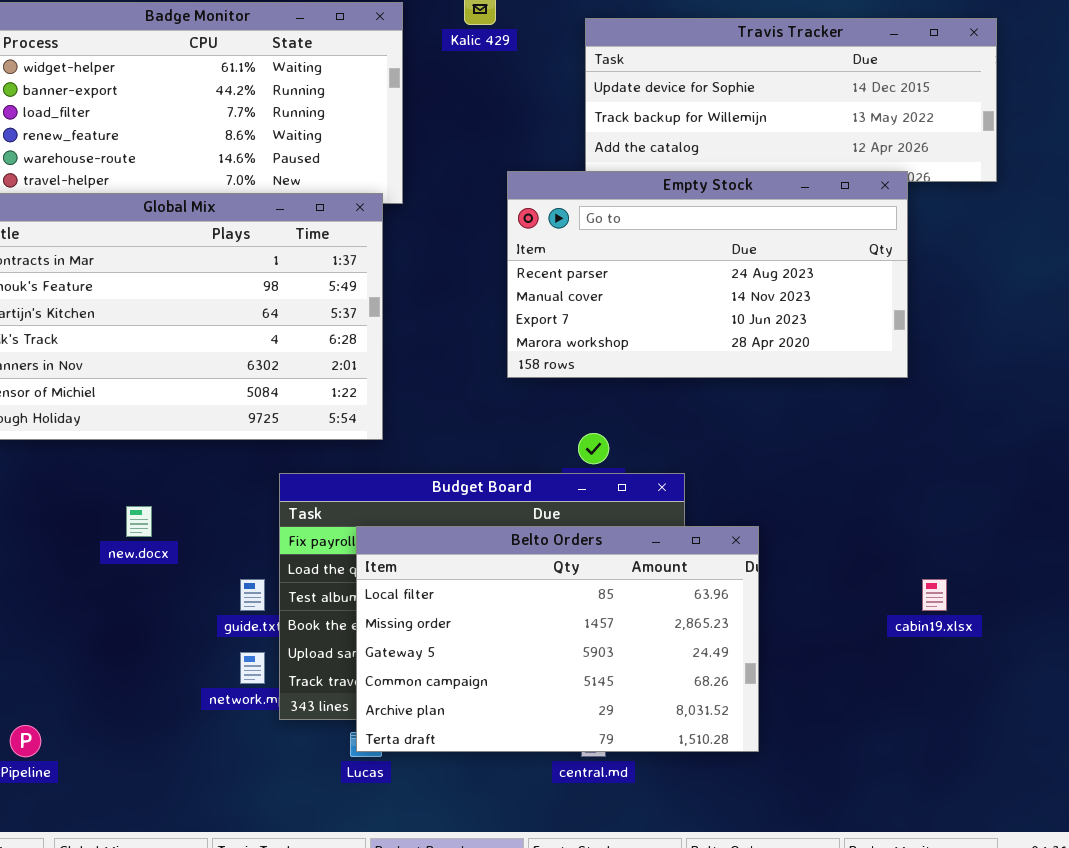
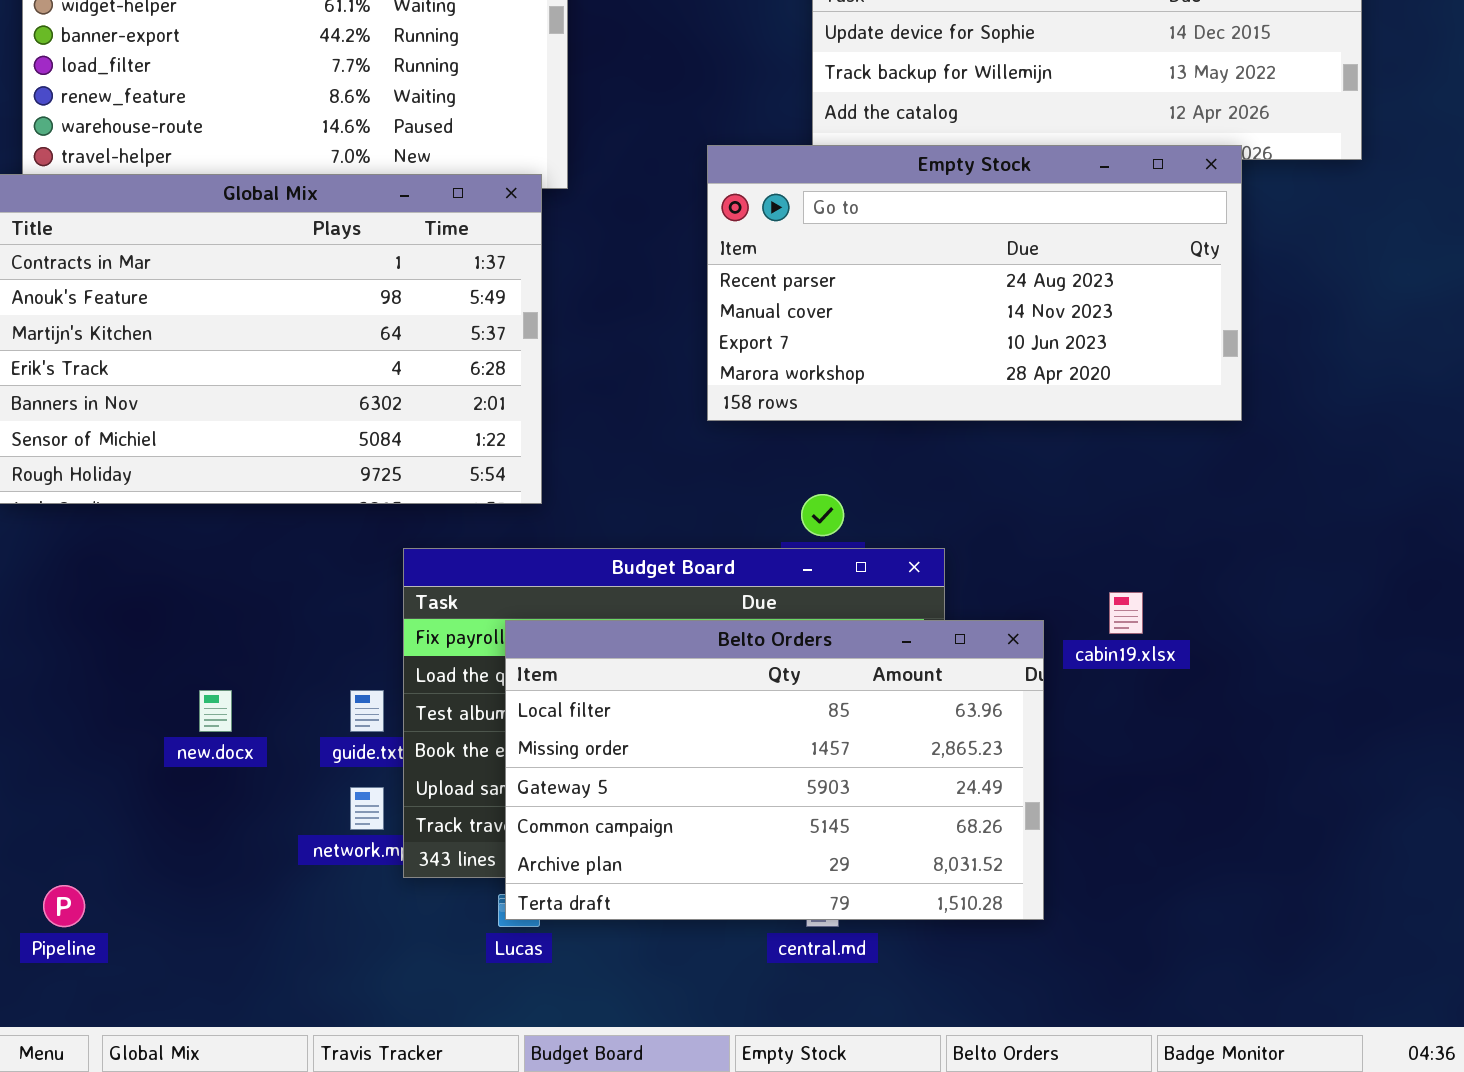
new.docx: [126,506,152,537] -> [199,690,232,732], moved
cabin19.xlsx: [922,579,947,611] -> [1109,592,1143,634], moved

